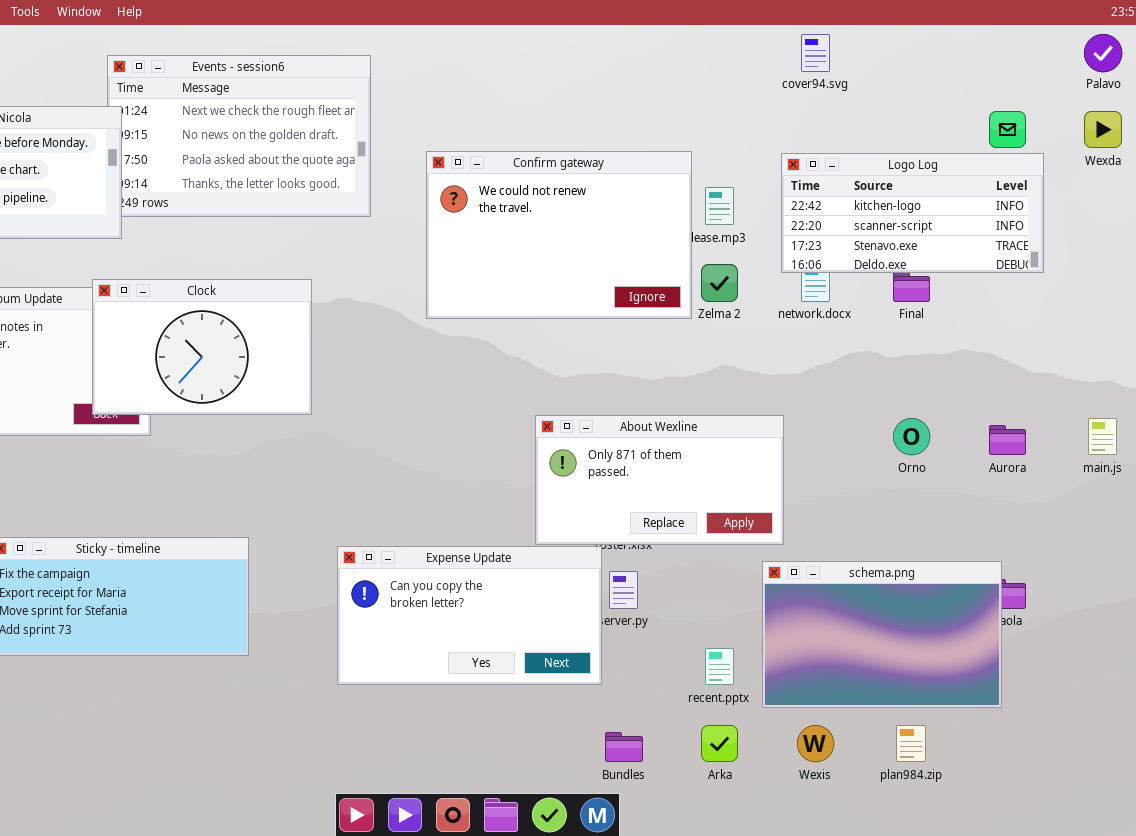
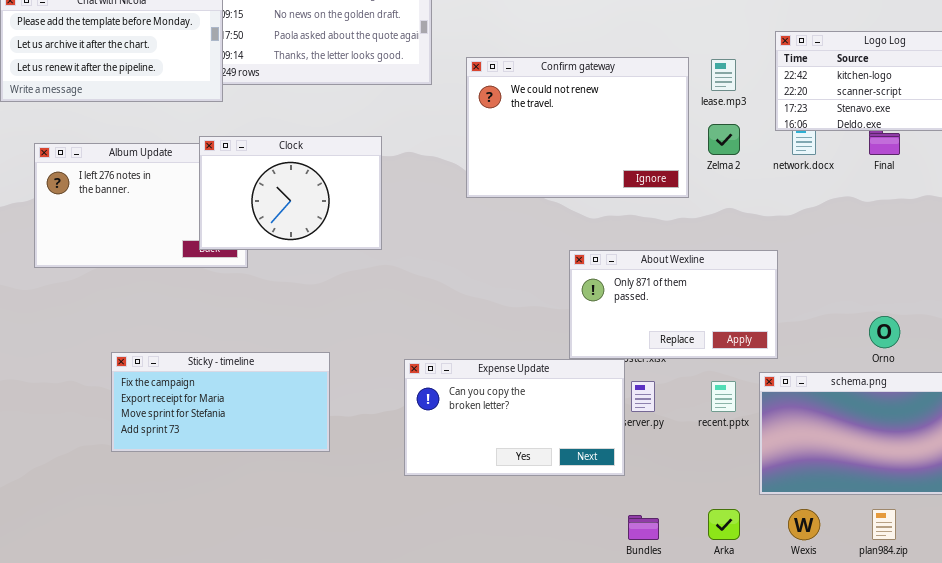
Confirm gateway: [426,151,692,319] -> [466,57,689,198], moved
Orno: [893,418,930,455] -> [869,316,900,348], moved
recent.pptx: [705,648,734,685] -> [711,381,736,412], moved

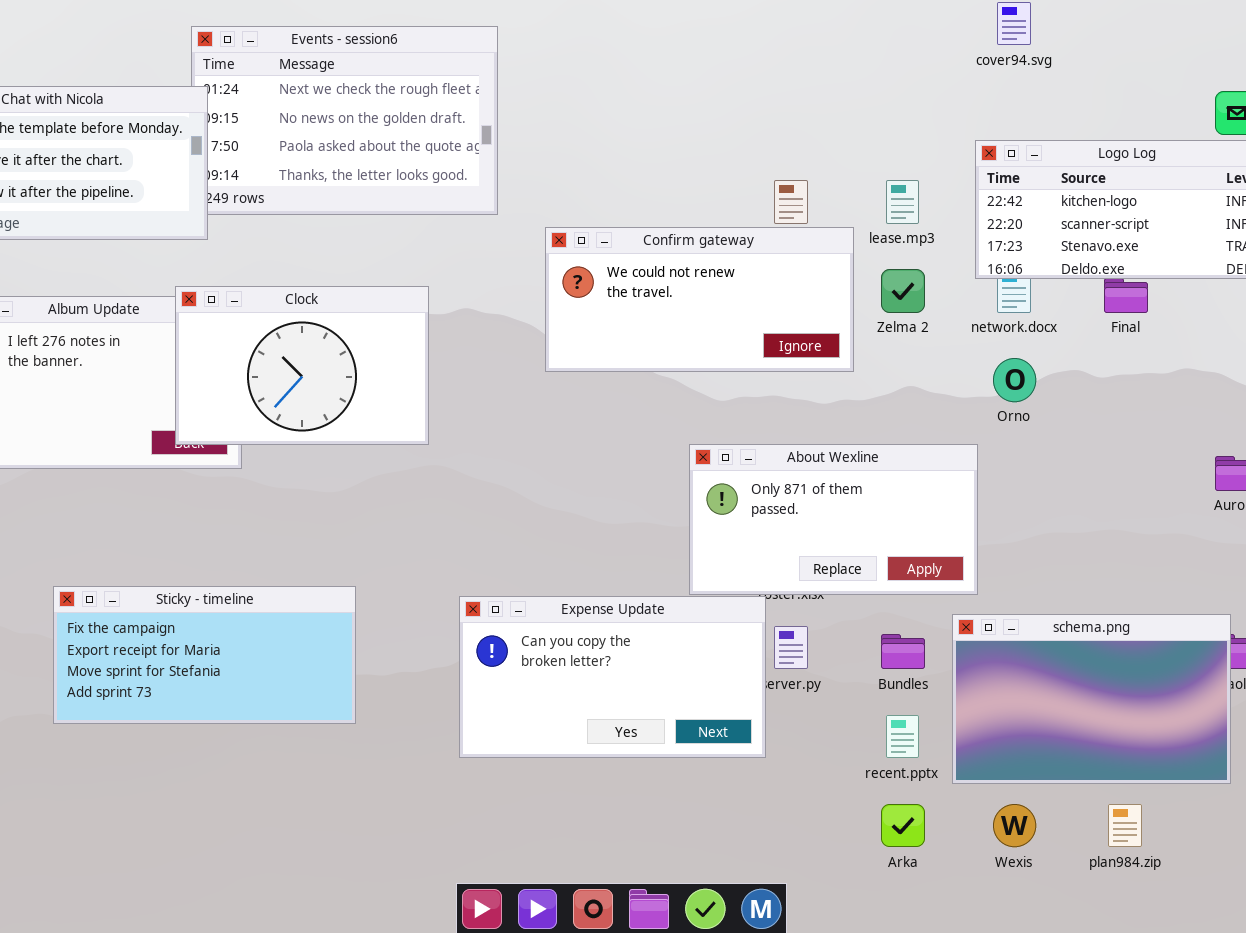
Confirm gateway: [466,57,689,198] -> [545,227,854,372], resized
Orno: [869,316,900,348] -> [993,358,1036,402], moved
recent.pptx: [711,381,736,412] -> [886,715,919,758], moved
Bundles: [628,515,659,540] -> [881,634,925,669], moved

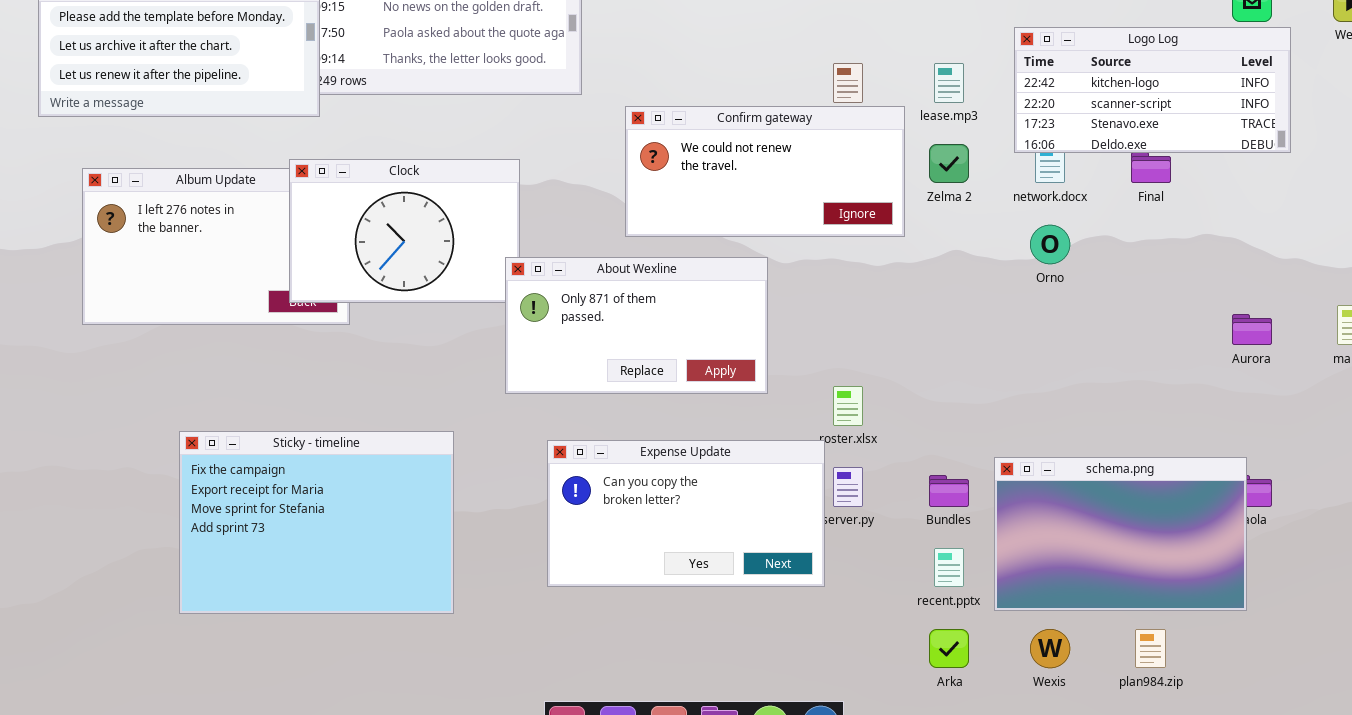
About Wexline: [689,444,978,595] -> [505,257,768,394], moved
Sticky - timeline: [53,586,356,724] -> [179,431,454,614], resized

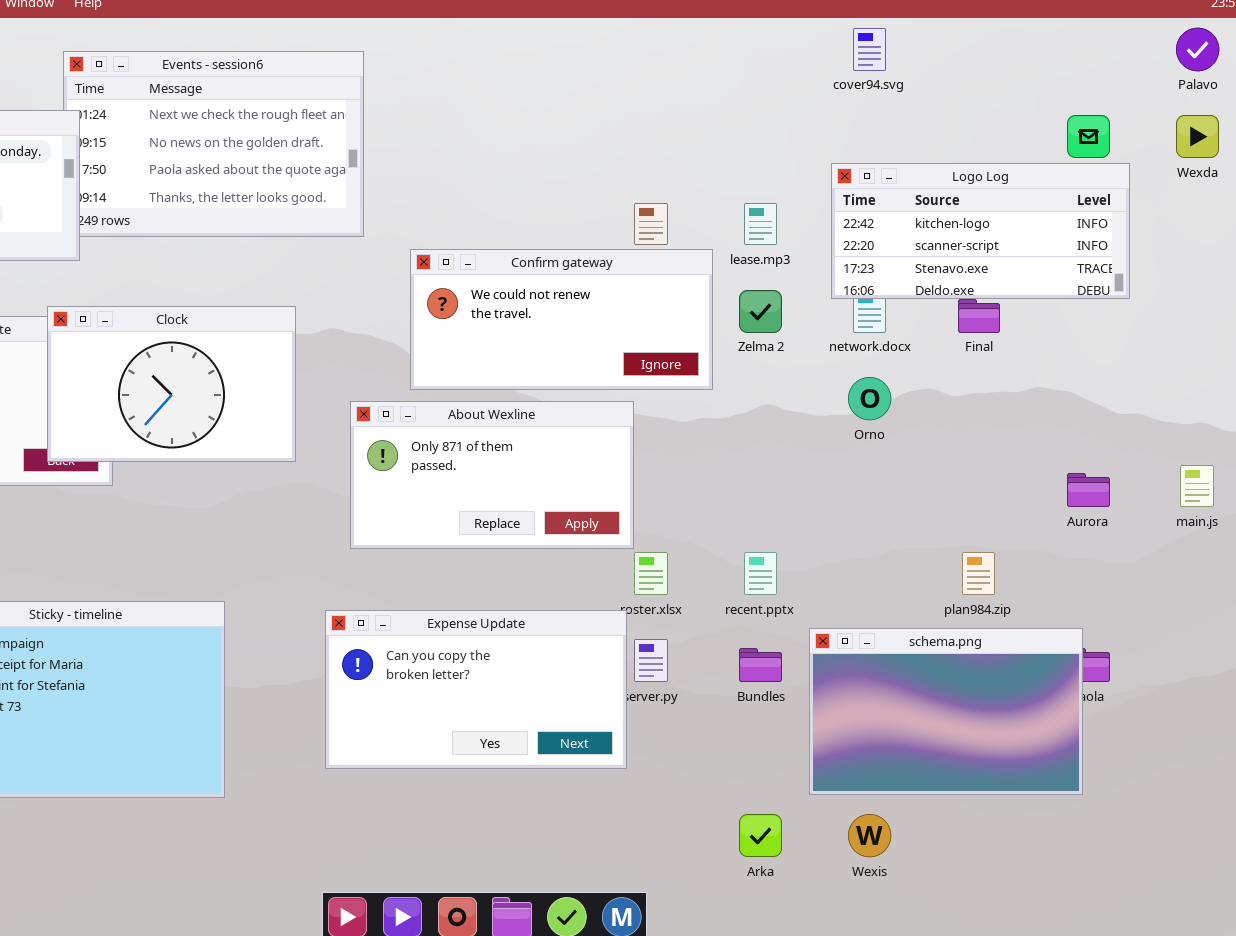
About Wexline: [505,257,768,394] -> [350,401,634,549], moved
recent.pptx: [934,548,964,587] -> [744,552,777,595], moved
plan984.zip: [1135,629,1166,668] -> [962,552,995,595], moved

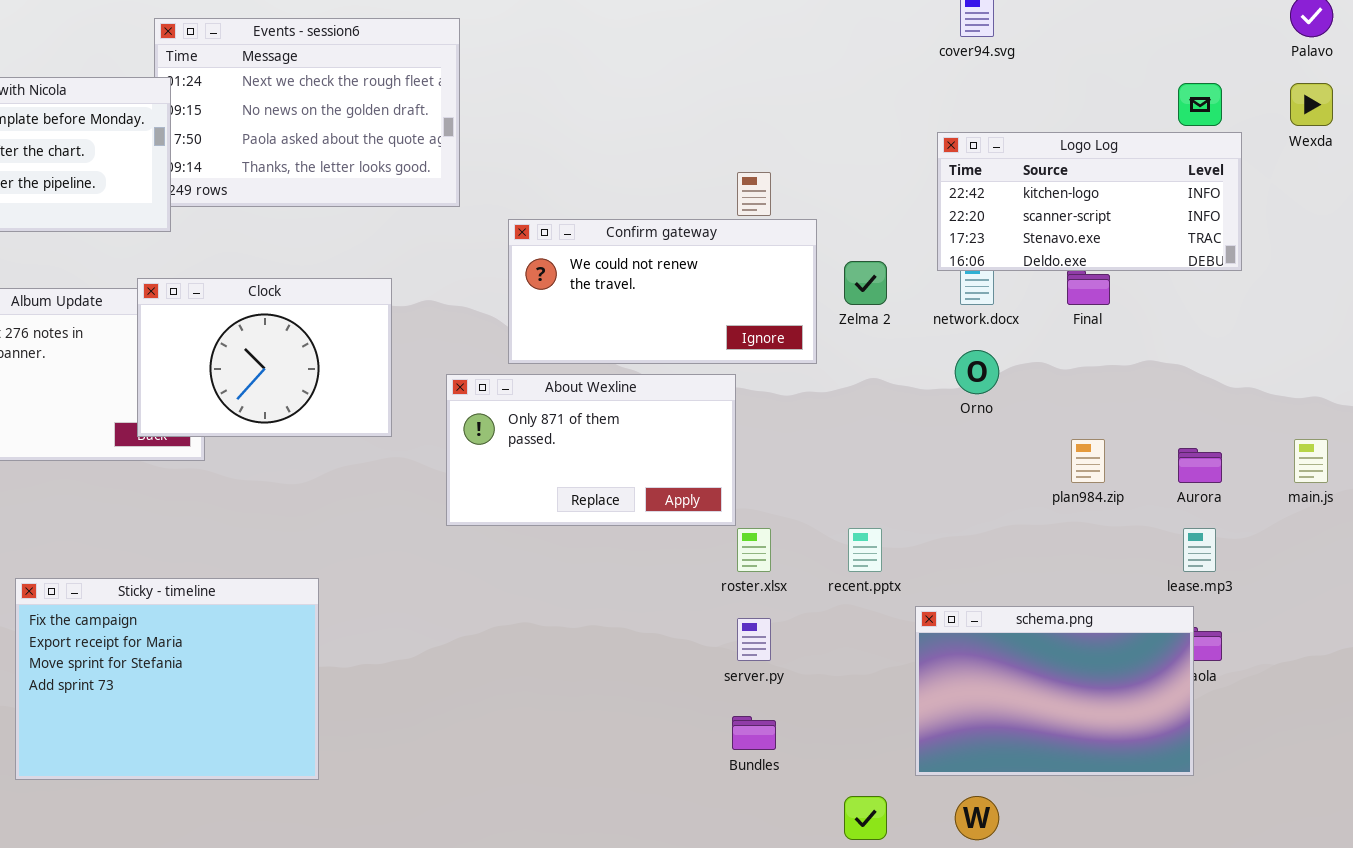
lease.mp3: [744,203,777,245] -> [1183,528,1216,572], moved
plan984.zip: [962,552,995,595] -> [1071,439,1105,483], moved
Expense Update: [325,610,627,769] -> none, closed
Bundles: [739,648,782,682] -> [732,716,776,750], moved

